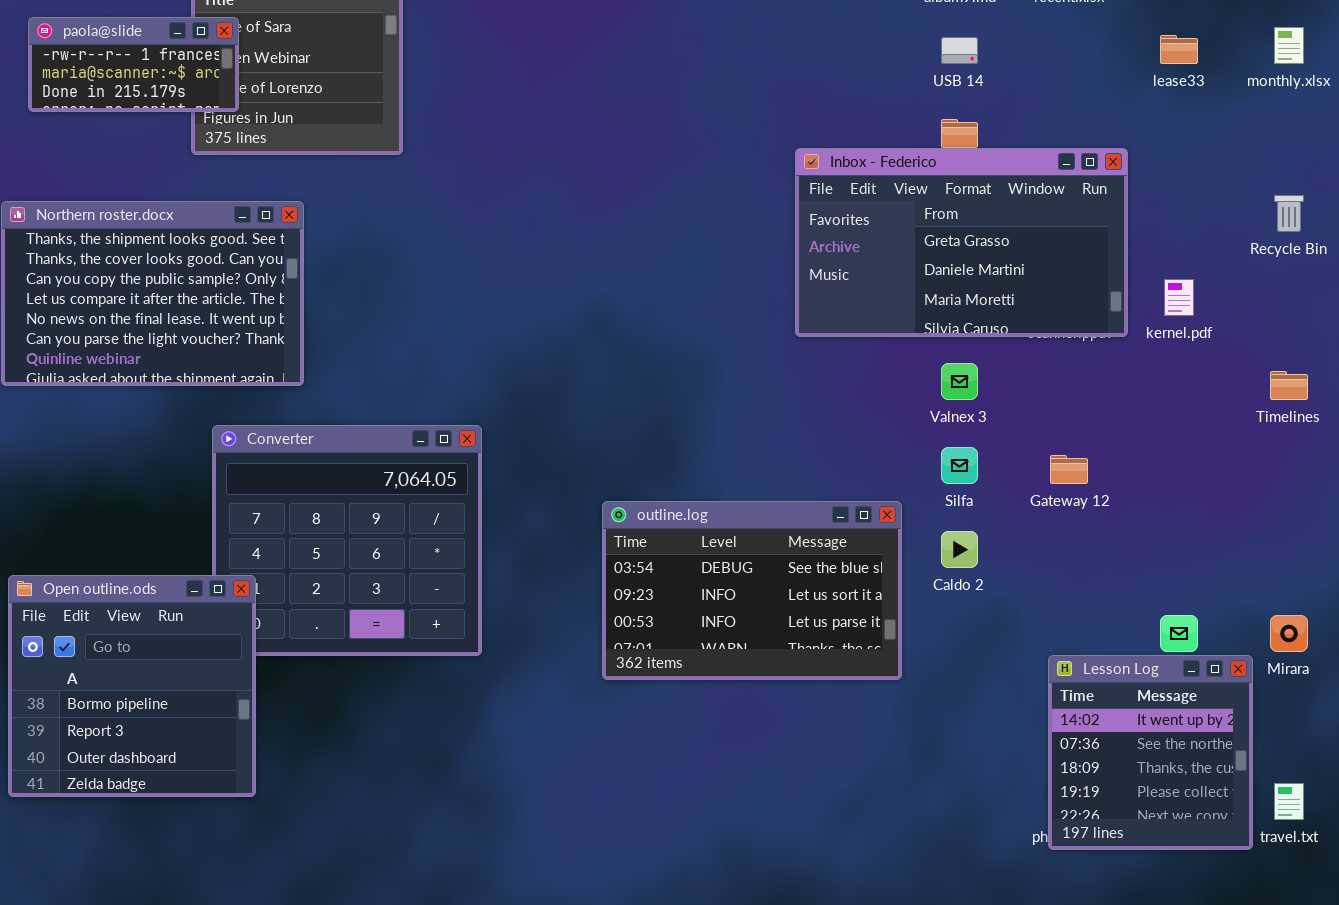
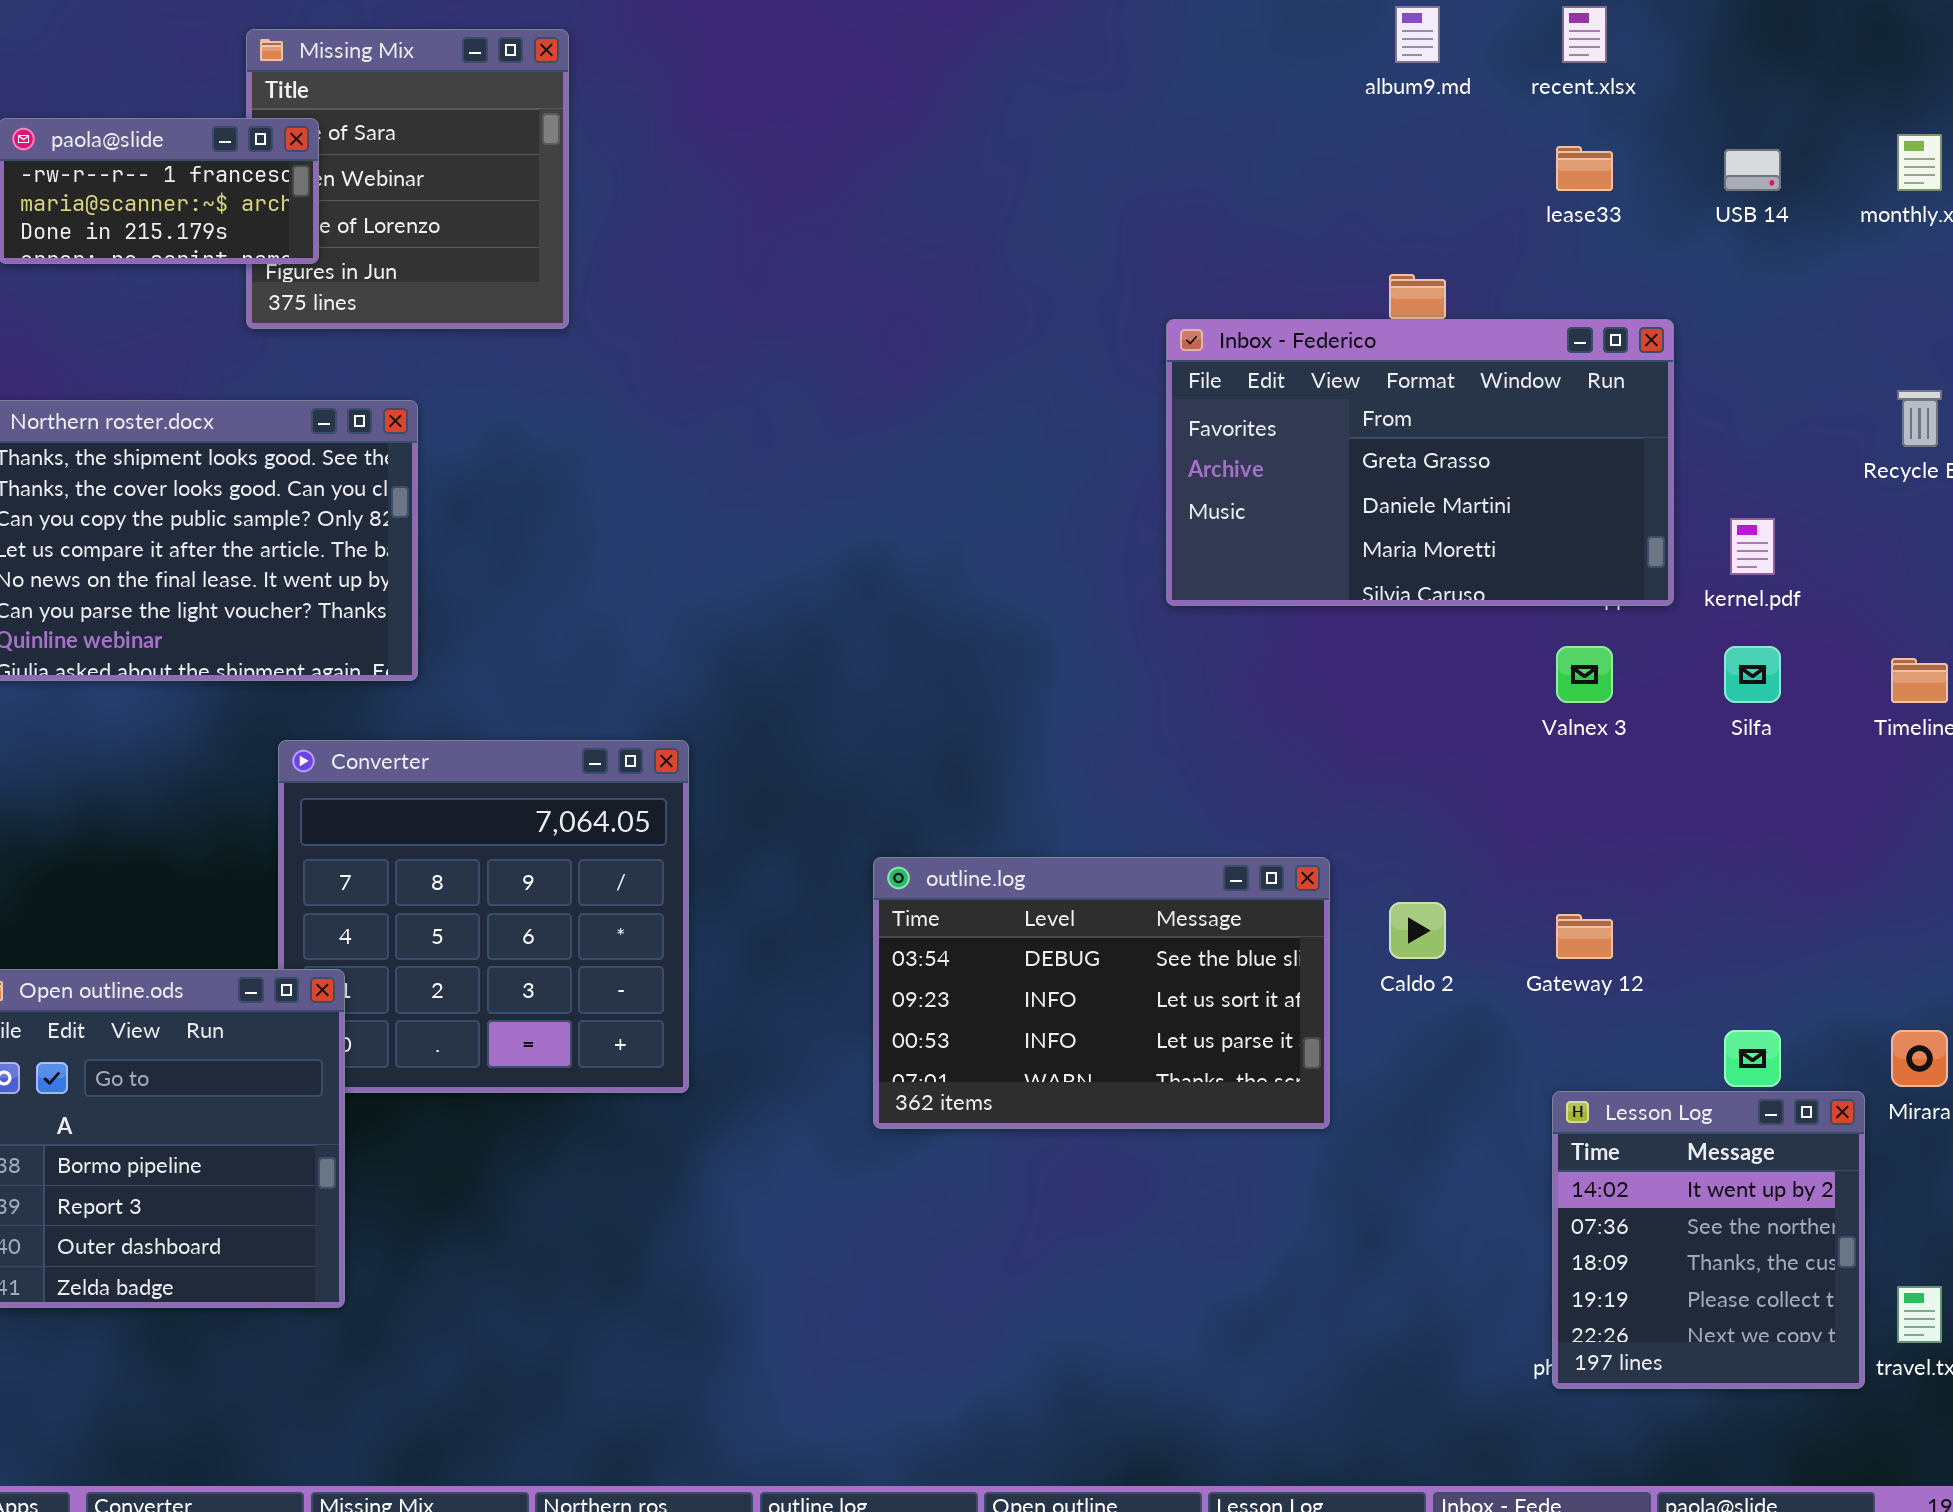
lease33: [1160,35,1198,64] -> [1556,146,1613,191], moved
USB 14: [941,37,978,64] -> [1724,149,1781,191], moved
Valnex 3: [941,363,978,400] -> [1556,646,1613,703], moved
Silfa: [941,447,978,484] -> [1724,646,1781,703], moved
Gateway 12: [1050,455,1088,484] -> [1556,914,1613,959], moved

